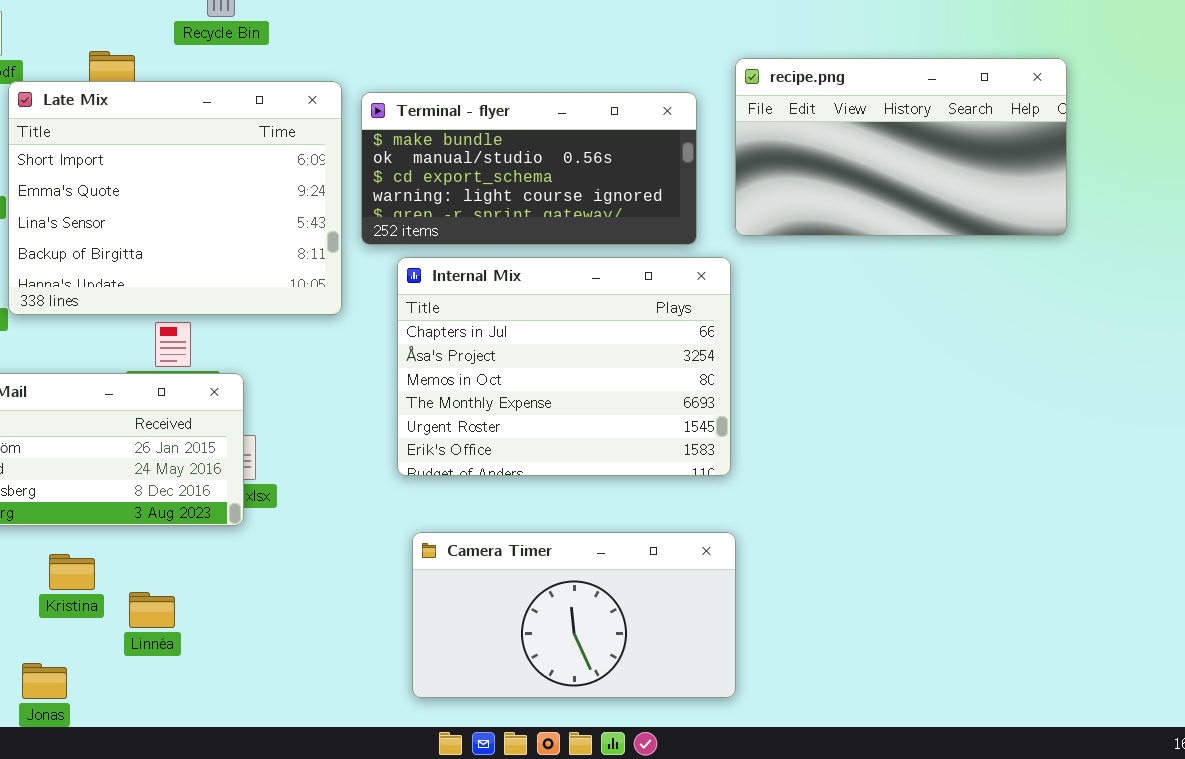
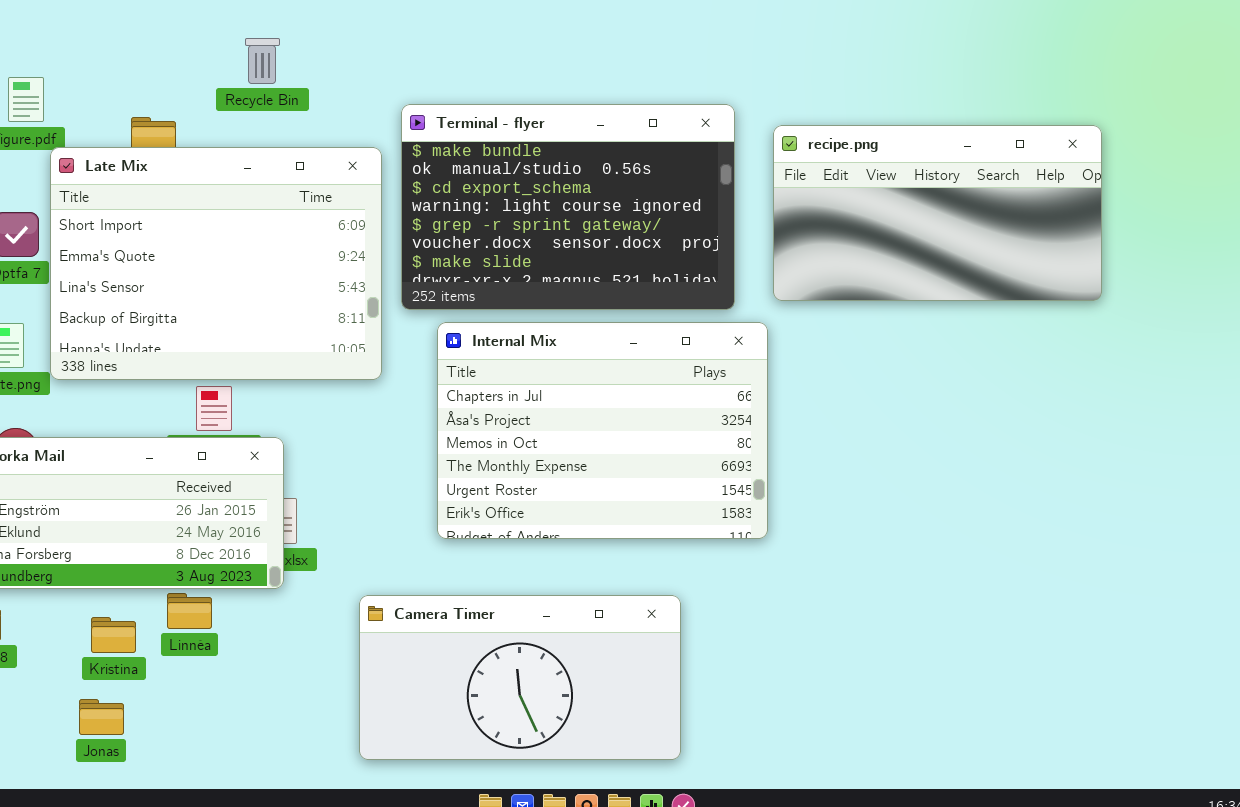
Terminal - flyer: [361,92,697,245] -> [401,104,735,310], resized
Camera Timer: [412,532,736,698] -> [359,595,681,760], moved
Linnéa: [129,592,175,628] -> [167,593,212,629], moved
Jonas: [22,663,67,699] -> [79,699,124,735], moved

